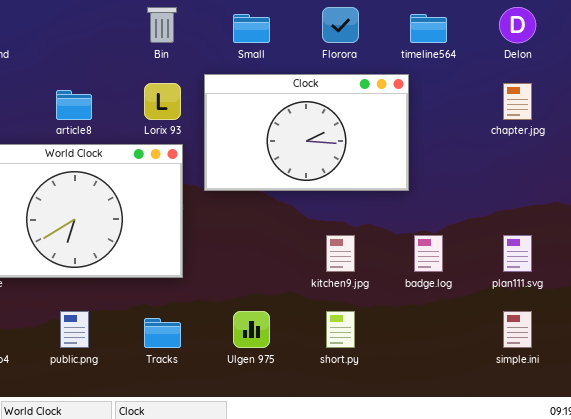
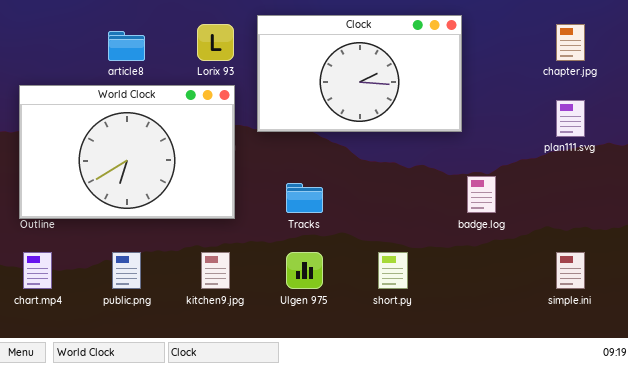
kitchen9.jpg: [326,235,355,272] -> [201,252,230,289], moved
plan111.svg: [503,235,532,272] -> [556,100,585,137], moved
Tracks: [144,318,181,348] -> [286,183,323,213], moved

